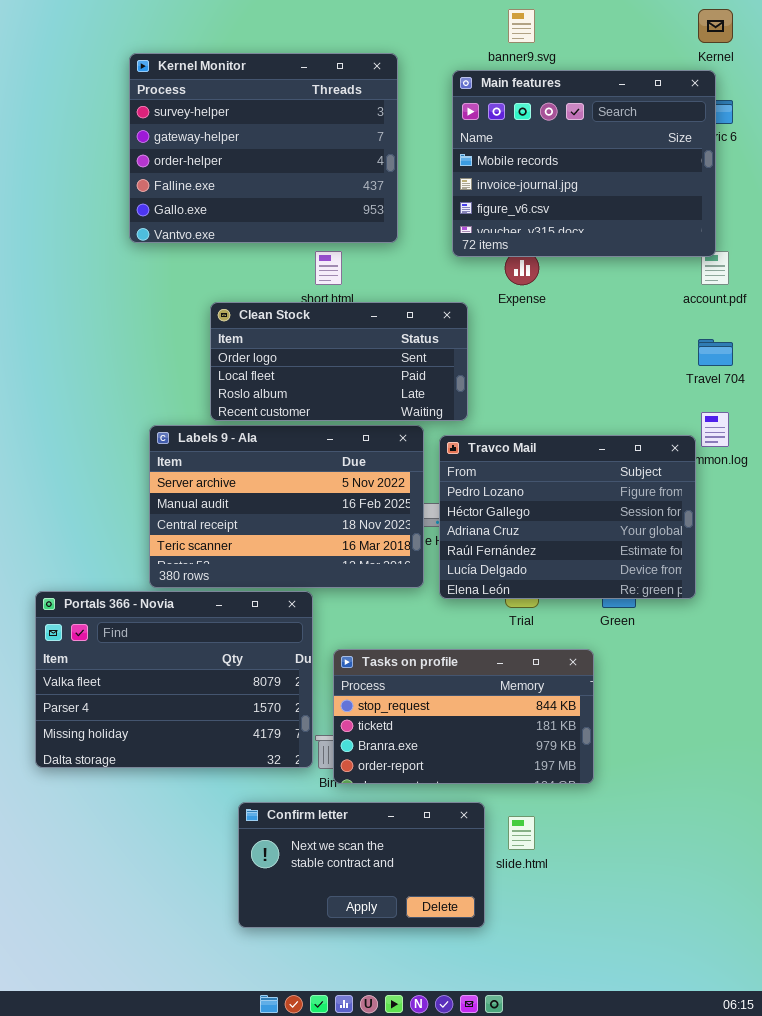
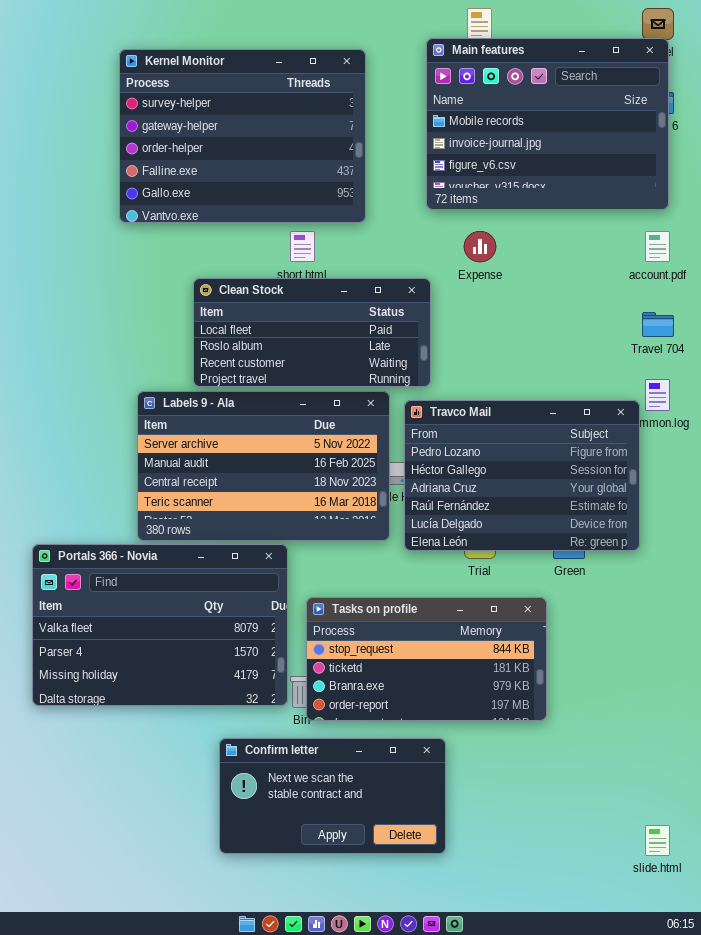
Main features: [452,70,716,257] -> [426,38,669,210], moved
Clean Stock: [210,302,468,421] -> [193,278,431,387], scrolled down 1 row
slide.html: [508,816,535,850] -> [645,825,670,856], moved

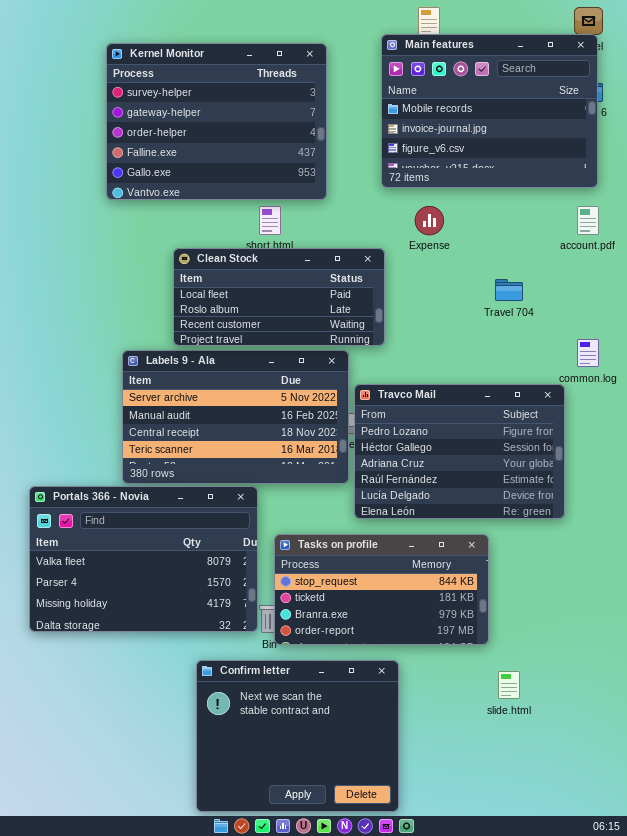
Travel 704: [642,312,674,337] -> [495,279,523,301], moved
Travco Mail: [404,400,640,551] -> [354,384,565,519], moved
Confirm letter: [219,738,446,854] -> [196,660,399,812], resized
slide.html: [645,825,670,856] -> [498,671,520,699], moved

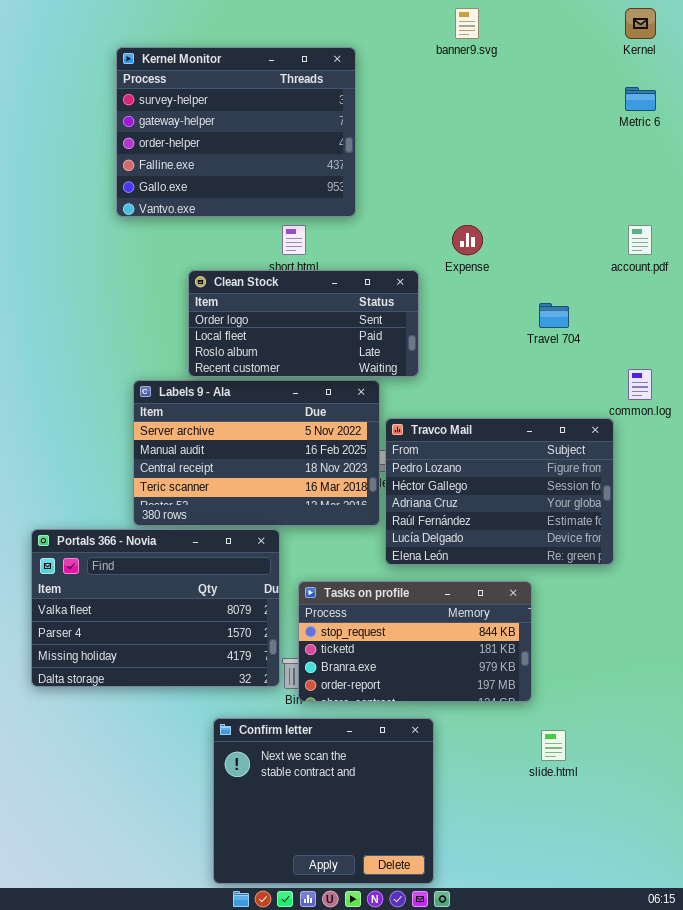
Main features: [381,34,598,188] -> none, closed
Clean Stock: [173,248,385,346] -> [188,270,419,377], scrolled up 1 row

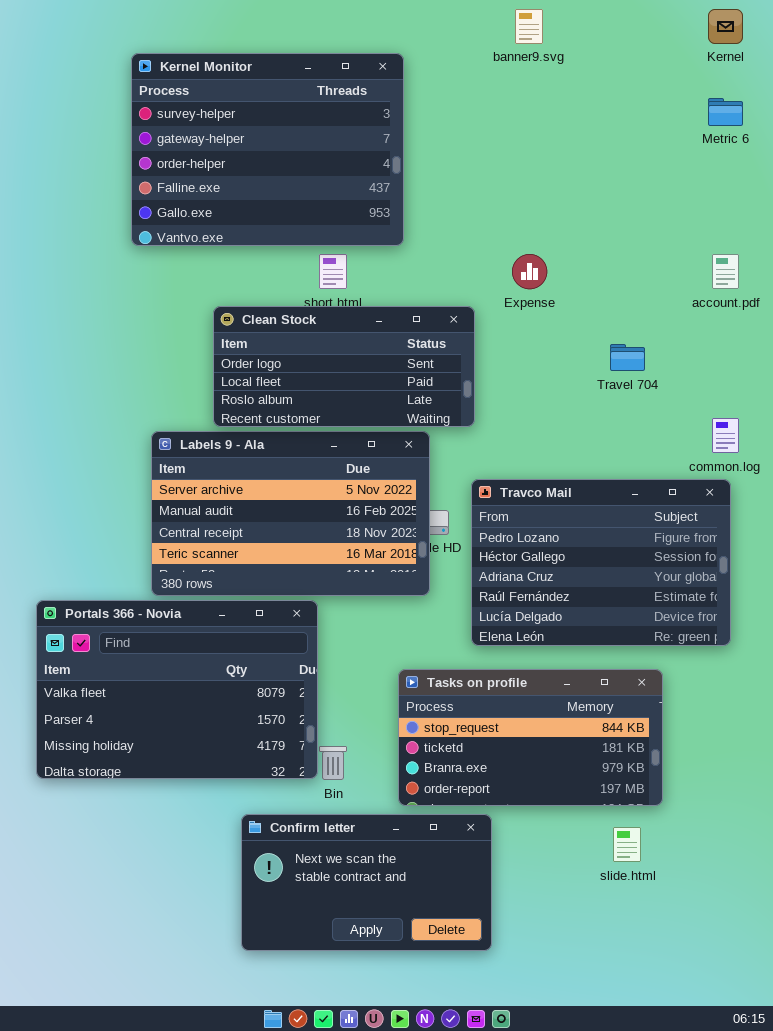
Travco Mail: [385,418,614,565] -> [471,479,731,646], moved
Tasks on profile: [298,581,532,702] -> [398,669,663,806], moved
Confirm letter: [213,718,434,884] -> [241,814,492,951], resized

